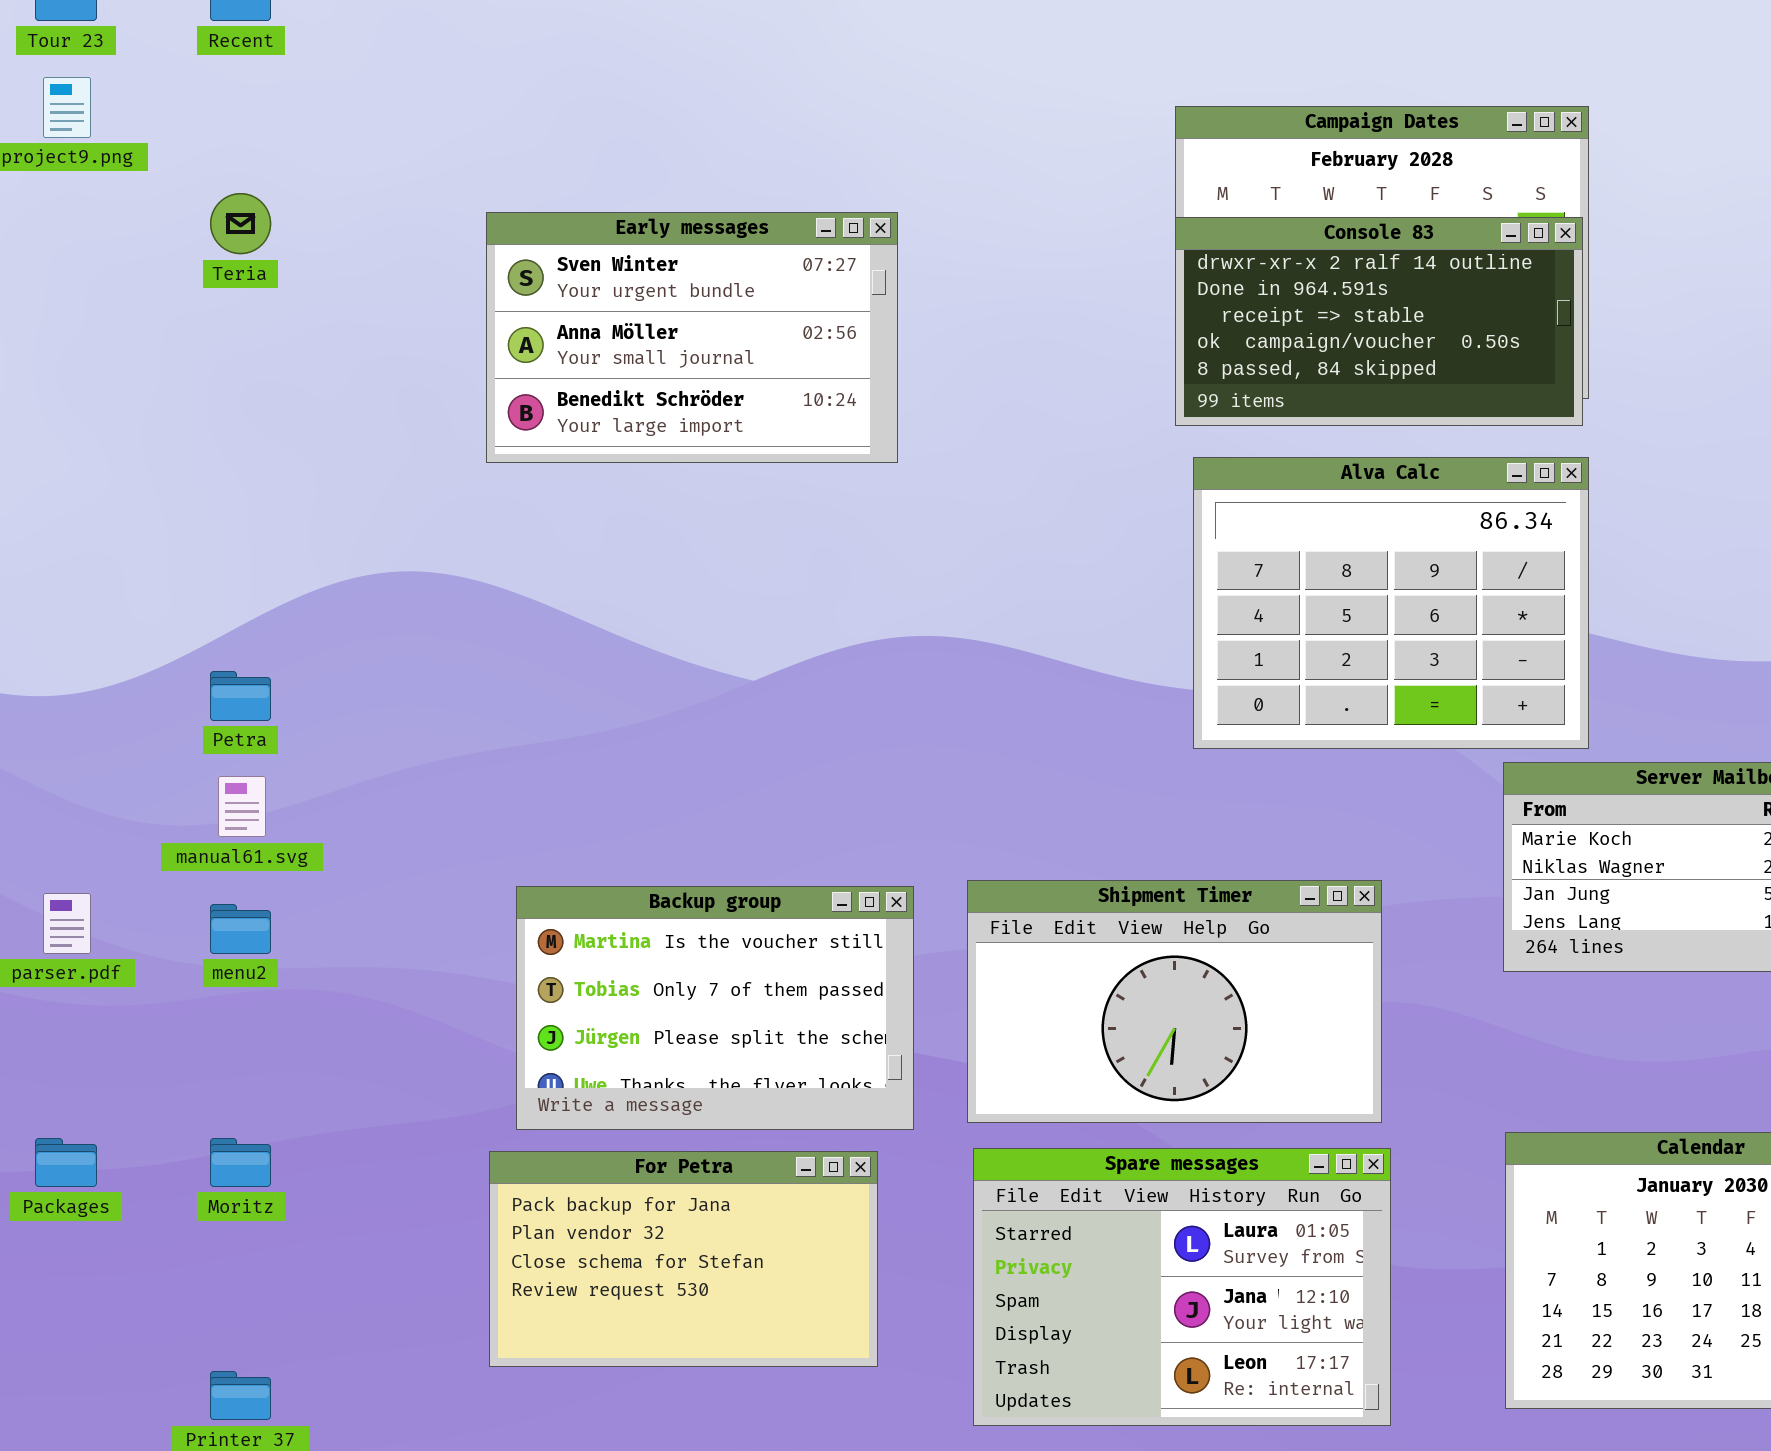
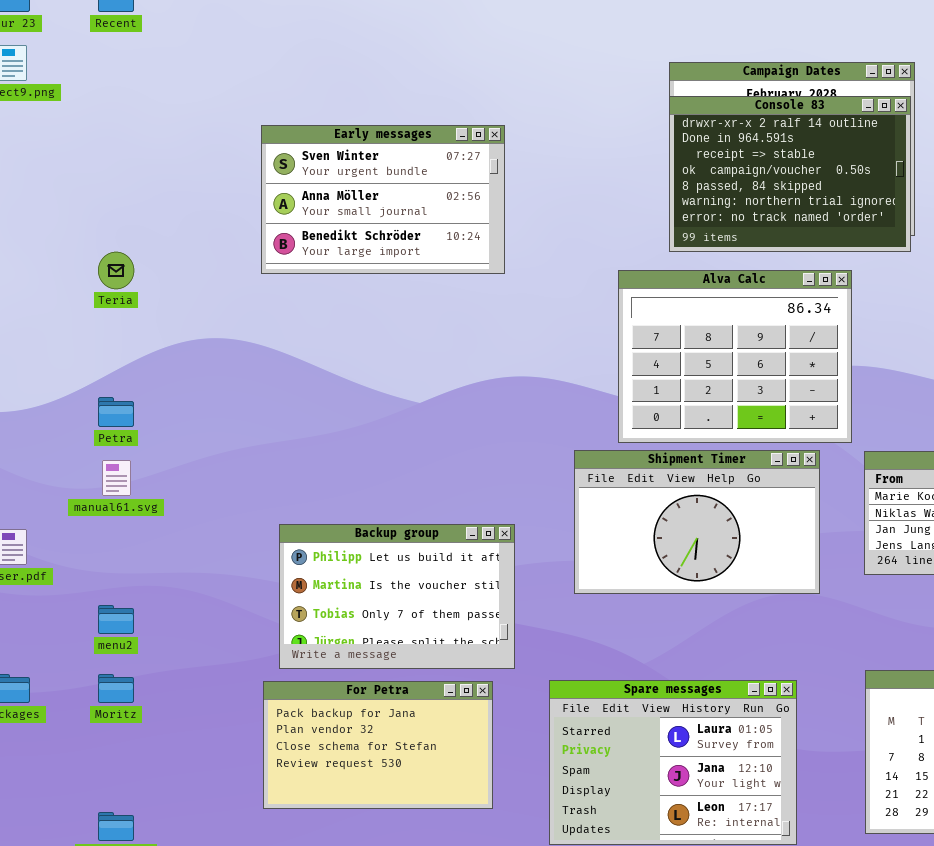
Teria: [210,193,271,254] -> [98,252,134,289], moved
Console 83: [1175,217,1583,426] -> [669,96,911,252], resized
Alva Calc: [1193,457,1589,749] -> [618,270,852,443], moved
Shipment Timer: [967,880,1382,1123] -> [574,450,820,594], moved
Backup group: [516,886,914,1130] -> [279,524,515,669], scrolled up 1 row
menu2: [210,904,271,954] -> [98,605,134,634], moved

